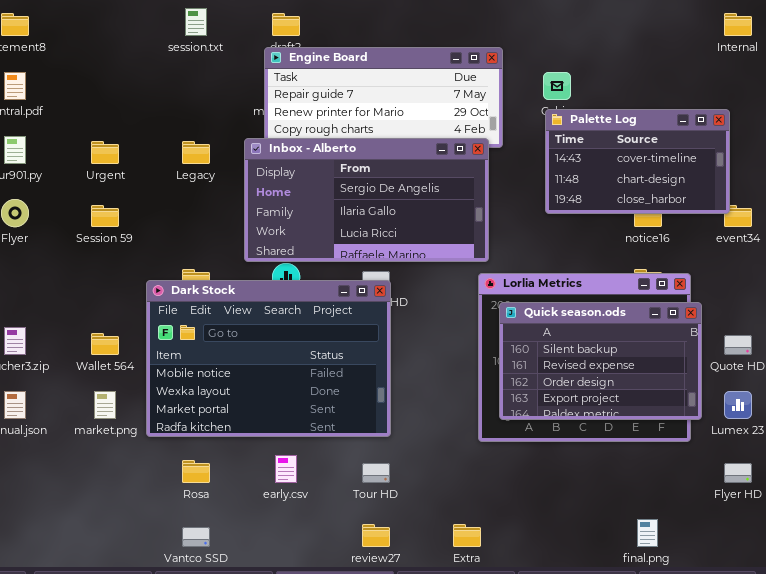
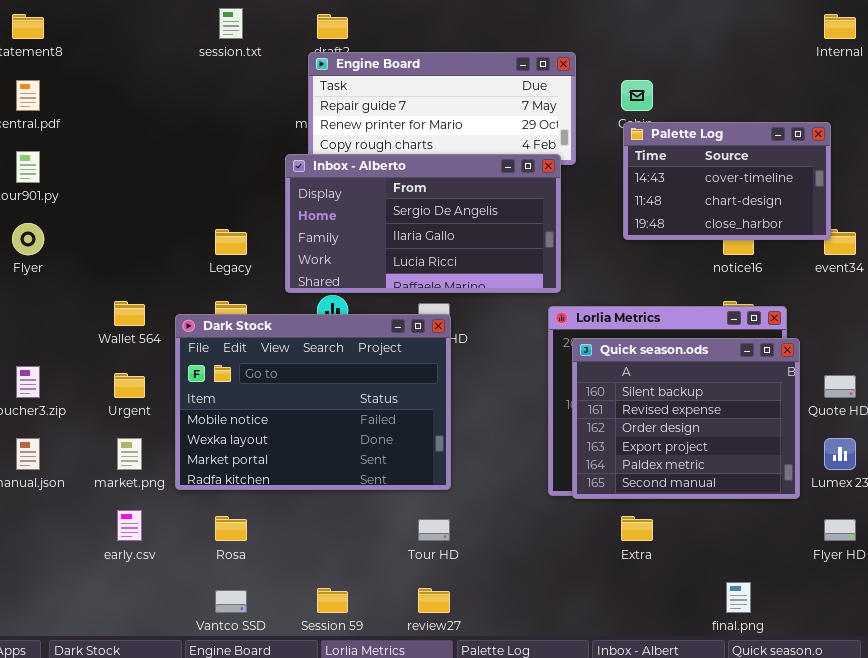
Urgent: [91,141,119,164] -> [114,373,145,398], moved
Legacy: [182,141,210,164] -> [215,229,247,255], moved
Session 59: [91,205,119,227] -> [317,588,348,613], moved
Quick season.ods: [499,302,702,420] -> [572,338,800,499], resized
Wallet 564: [91,333,119,355] -> [114,301,145,326], moved
early.csv: [275,455,297,483] -> [117,510,142,541], moved
Extra: [453,524,481,547] -> [621,516,653,541], moved

